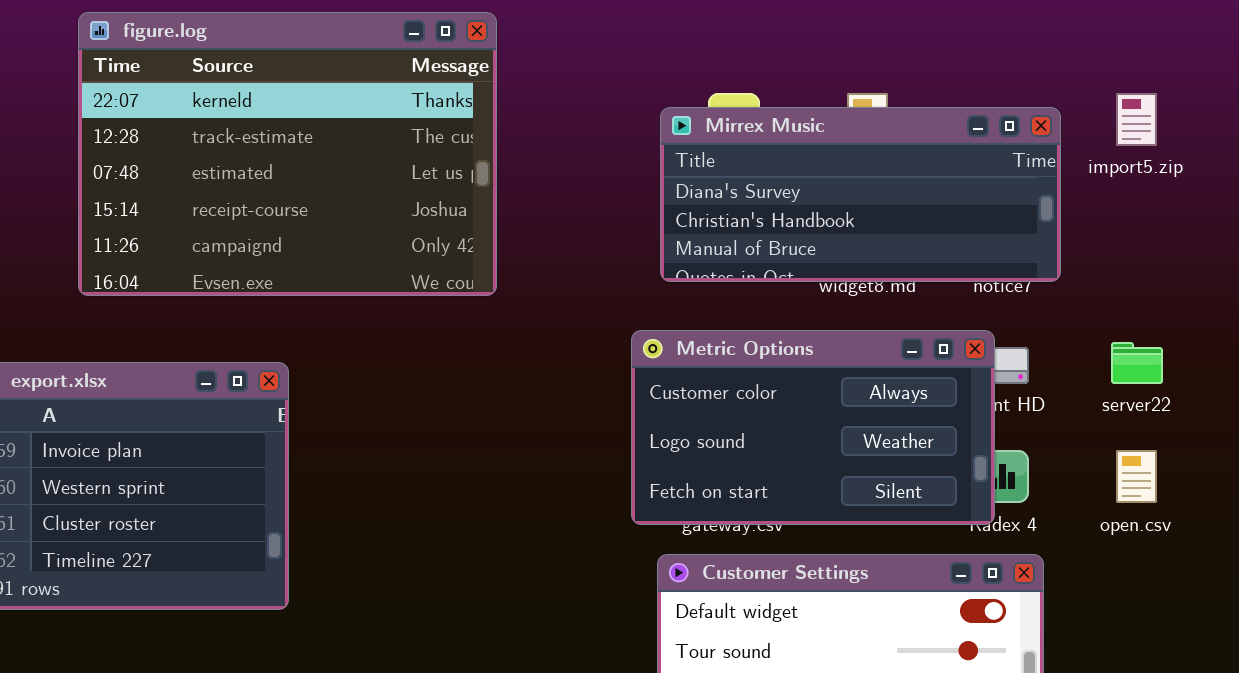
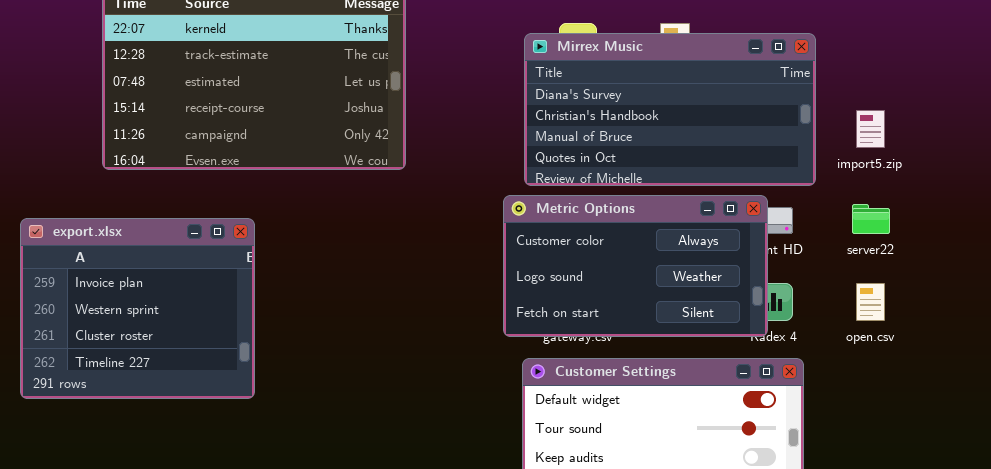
import5.zip: [1116,93,1157,146] -> [856,110,885,148], moved
Mirrex Music: [660,107,1061,282] -> [524,33,816,186], resized

